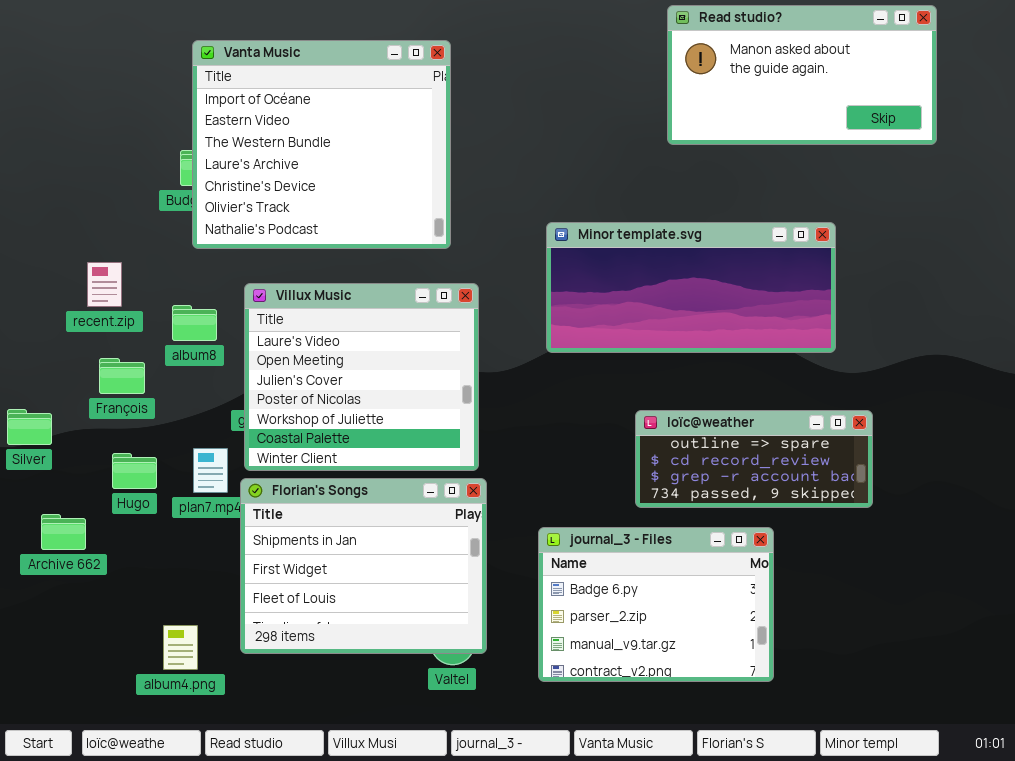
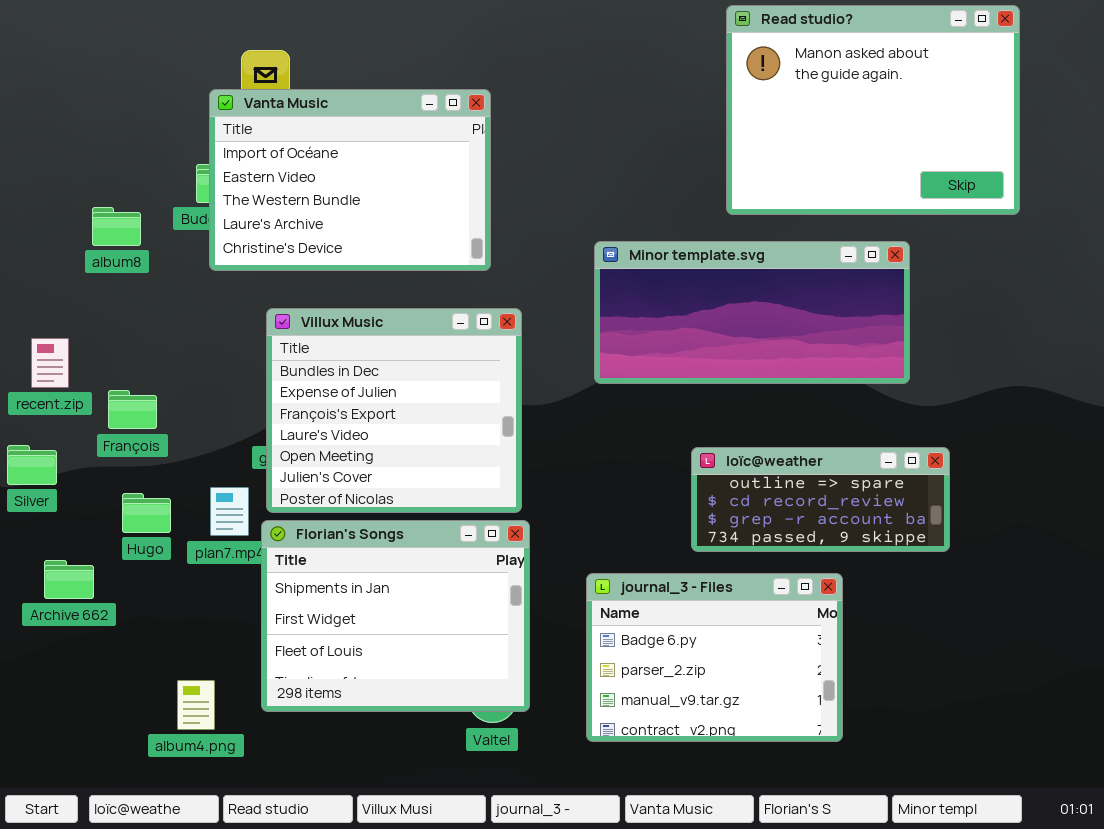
Read studio?: [667,5,937,145] -> [726,5,1020,215], resized
Vanta Music: [192,40,451,249] -> [209,89,491,271], resized
recent.zip: [87,262,122,307] -> [31,338,69,388], moved
Villux Music: [244,283,479,471] -> [266,308,522,513], scrolled up 3 rows
album8: [172,305,217,341] -> [92,207,141,246], moved

